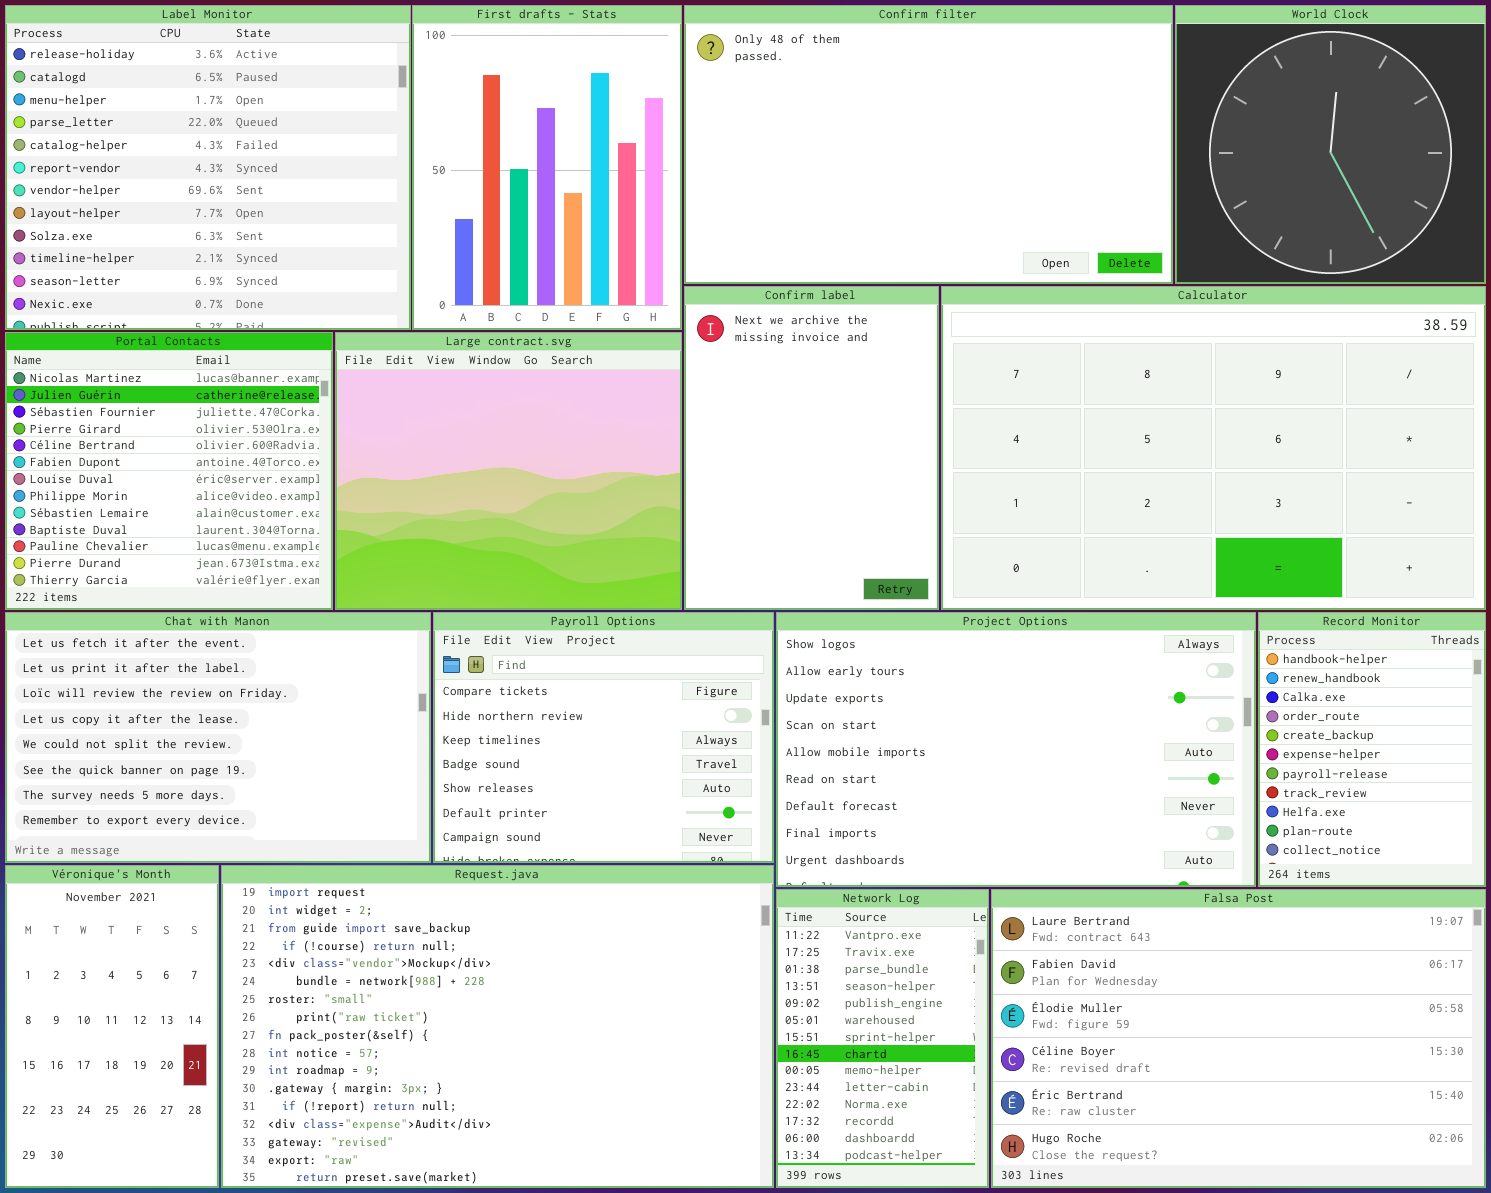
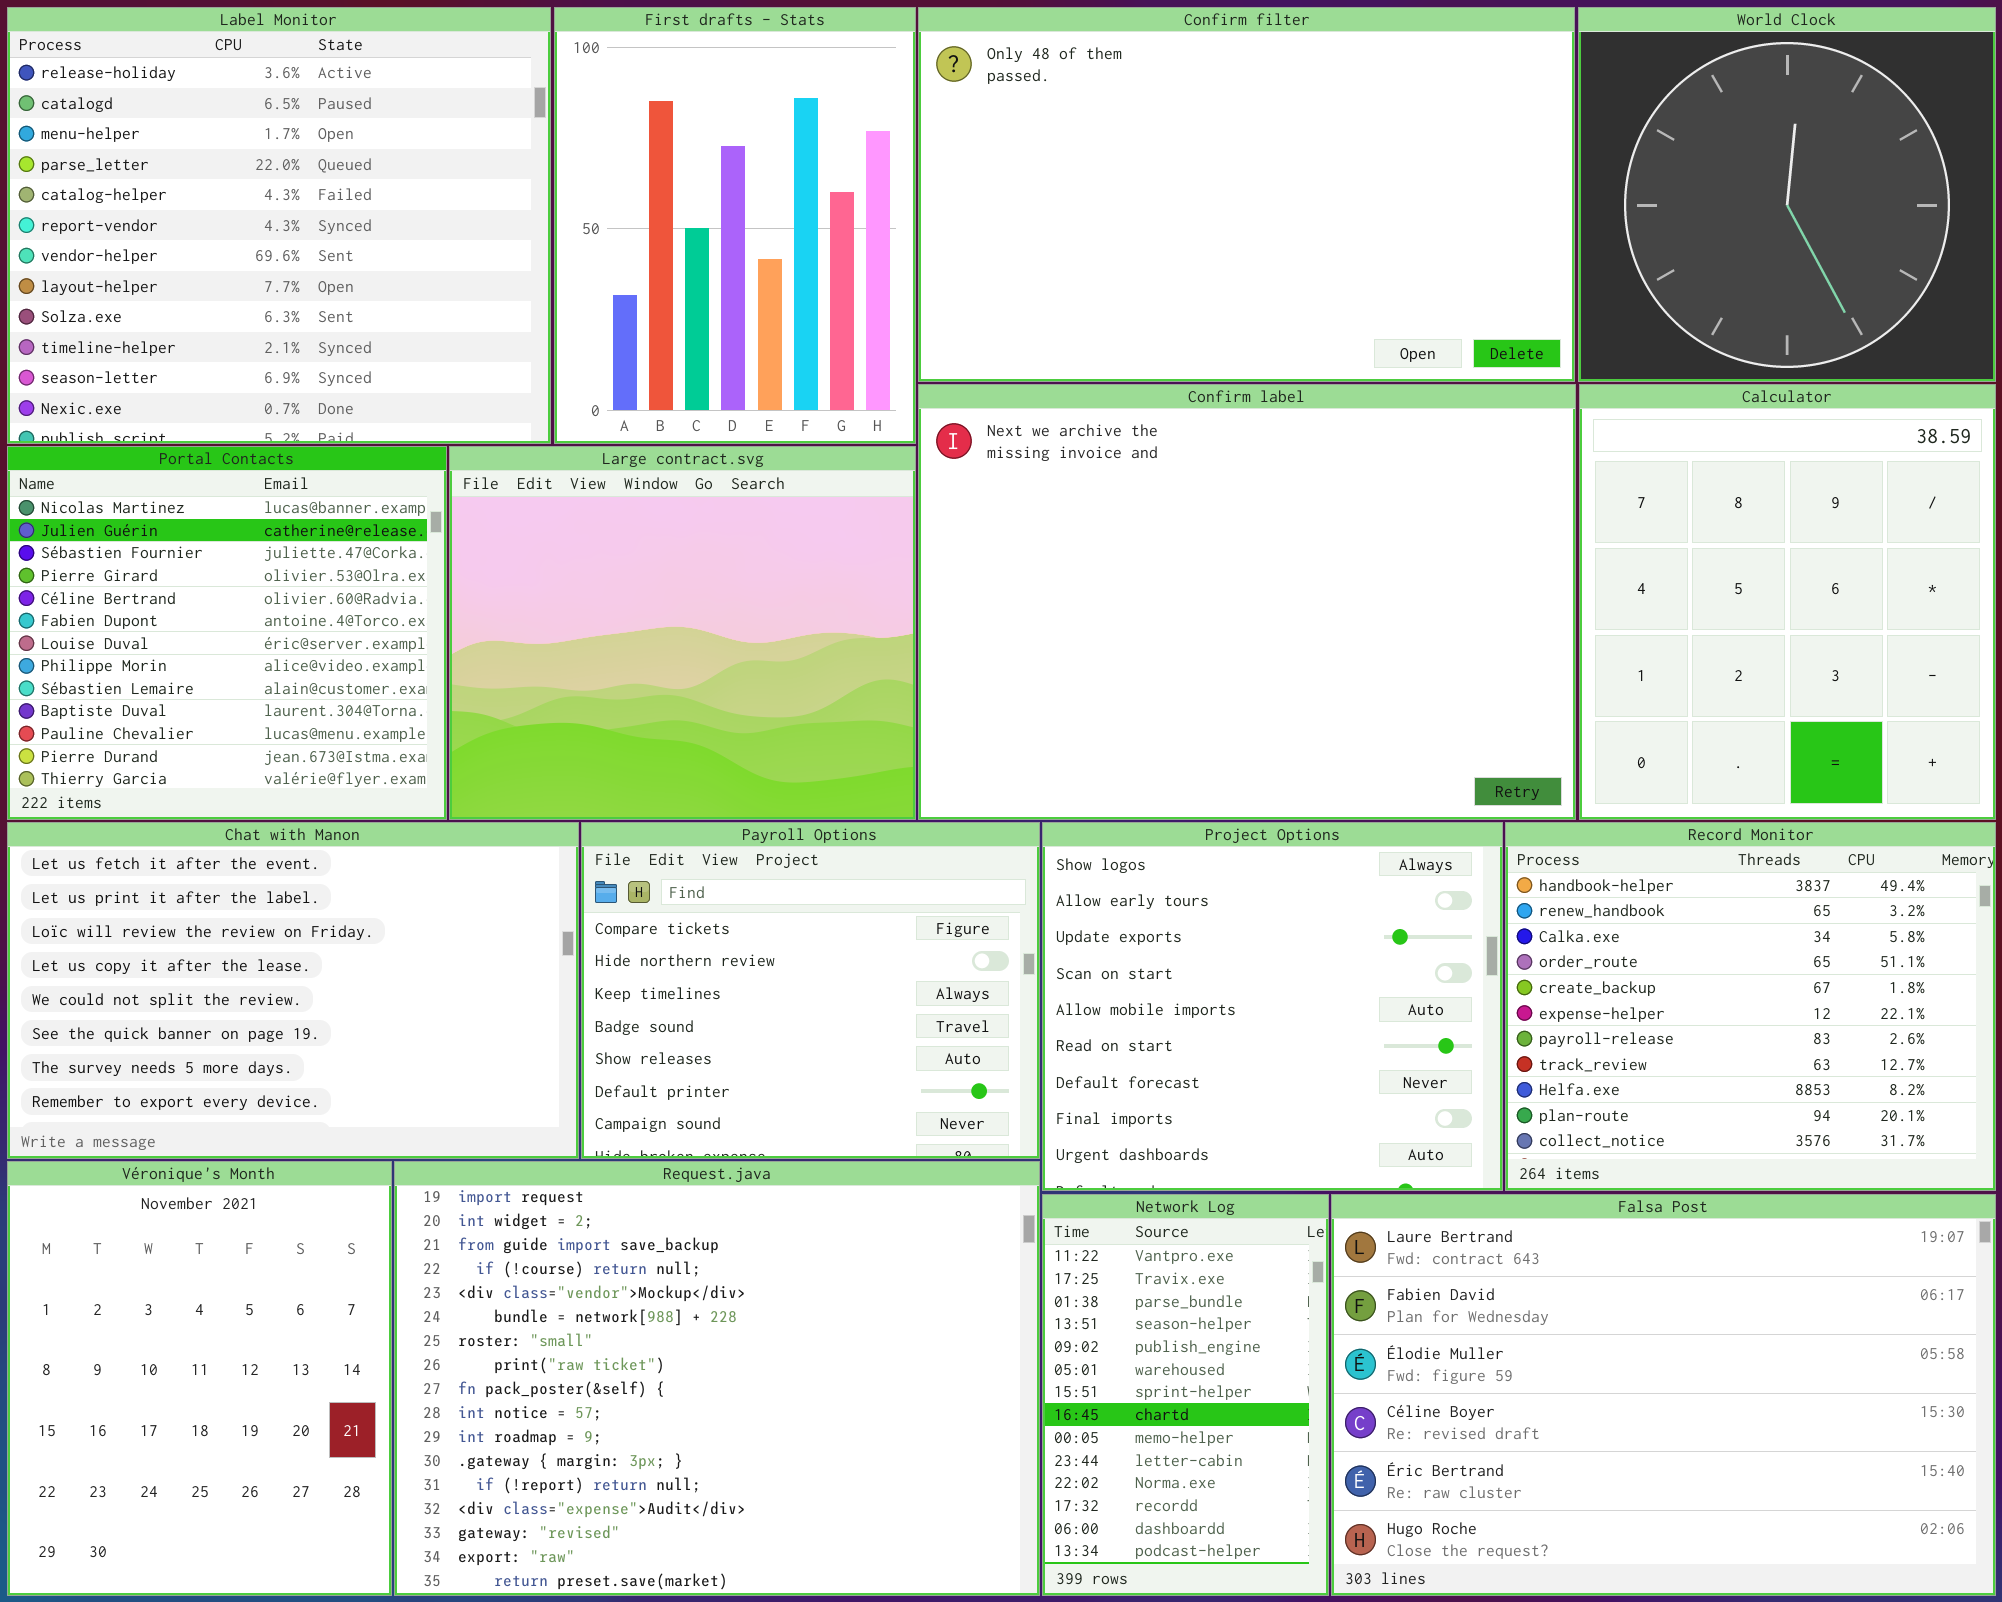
Confirm label: [684,286,939,610] -> [918,384,1576,820], resized
Calculator: [941,286,1486,610] -> [1579,384,1996,820], resized
Project Options: [776,612,1256,887] -> [1042,822,1503,1191], resized
Record Monitor: [1258,612,1486,887] -> [1505,822,1996,1191], resized
Véronique's Month: [5,865,219,1188] -> [7,1161,392,1596], resized
Request.java: [221,865,774,1188] -> [394,1161,1040,1596], resized

